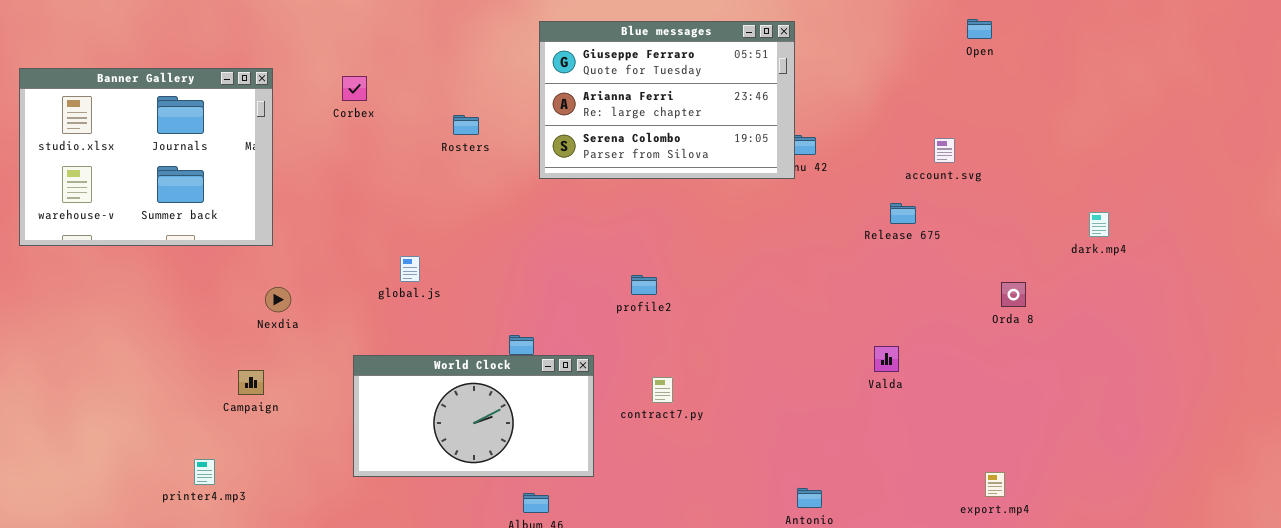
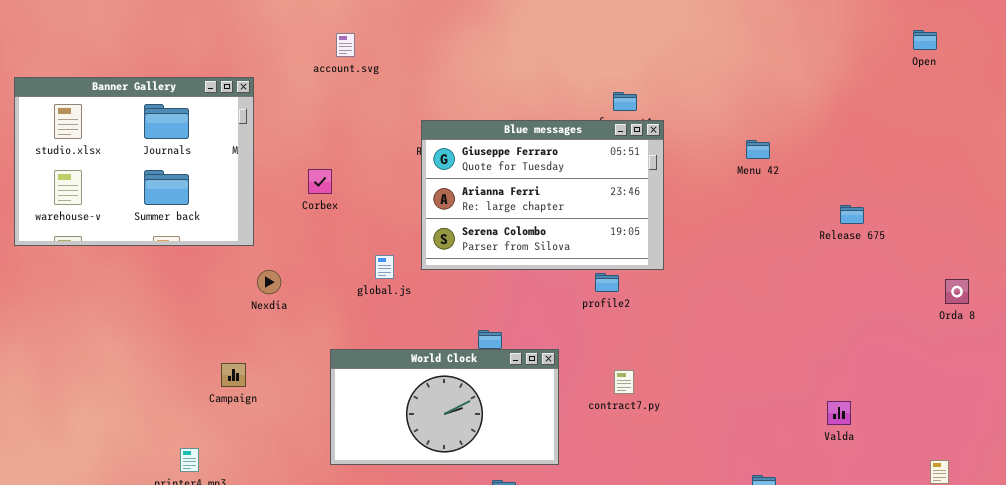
Blue messages: [539,21,795,179] -> [421,120,664,270], moved
Corbex: [342,76,367,101] -> [308,169,332,194], moved
account.svg: [934,138,955,163] -> [336,33,355,57], moved
Nexdia: [265,287,291,312] -> [257,270,281,294], moved
Valda: [874,346,899,372] -> [827,401,851,425], moved

